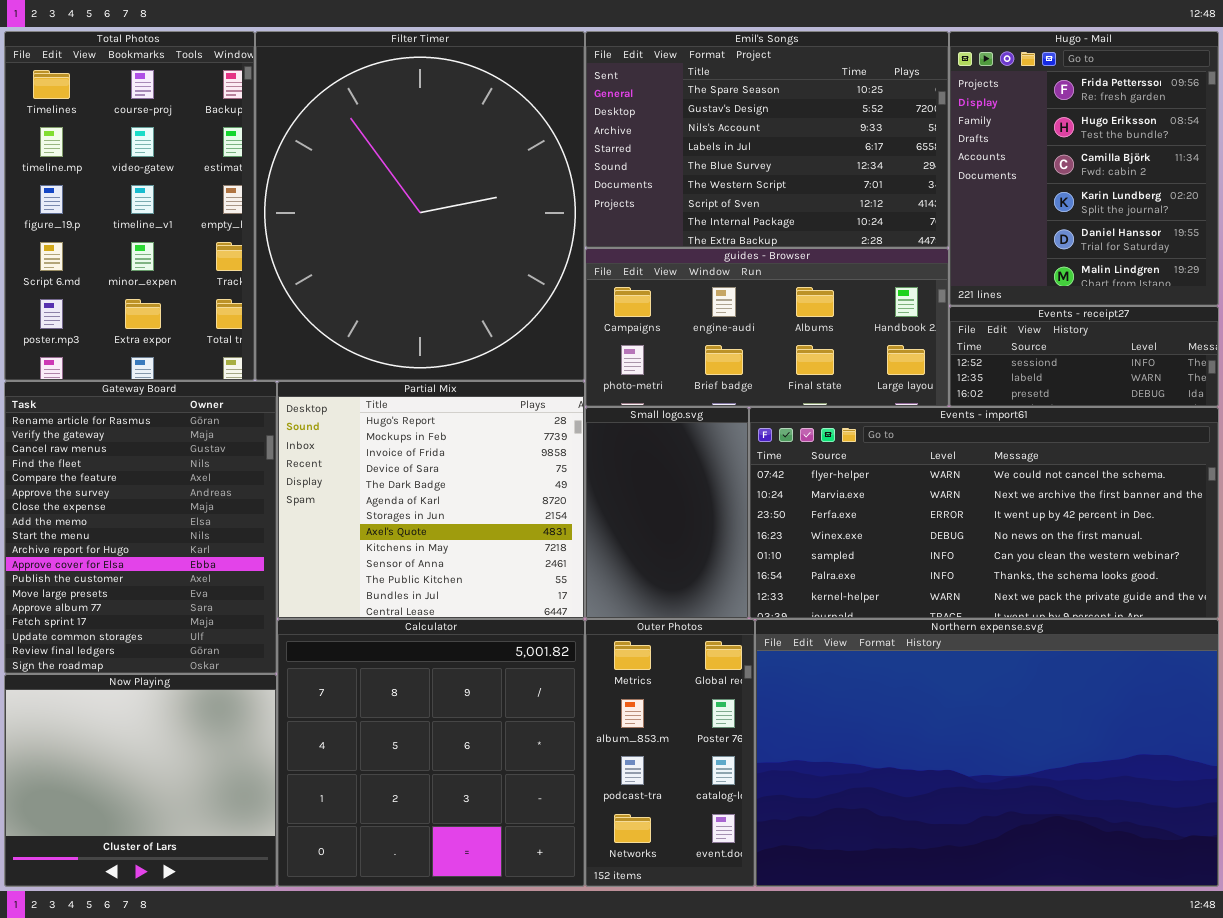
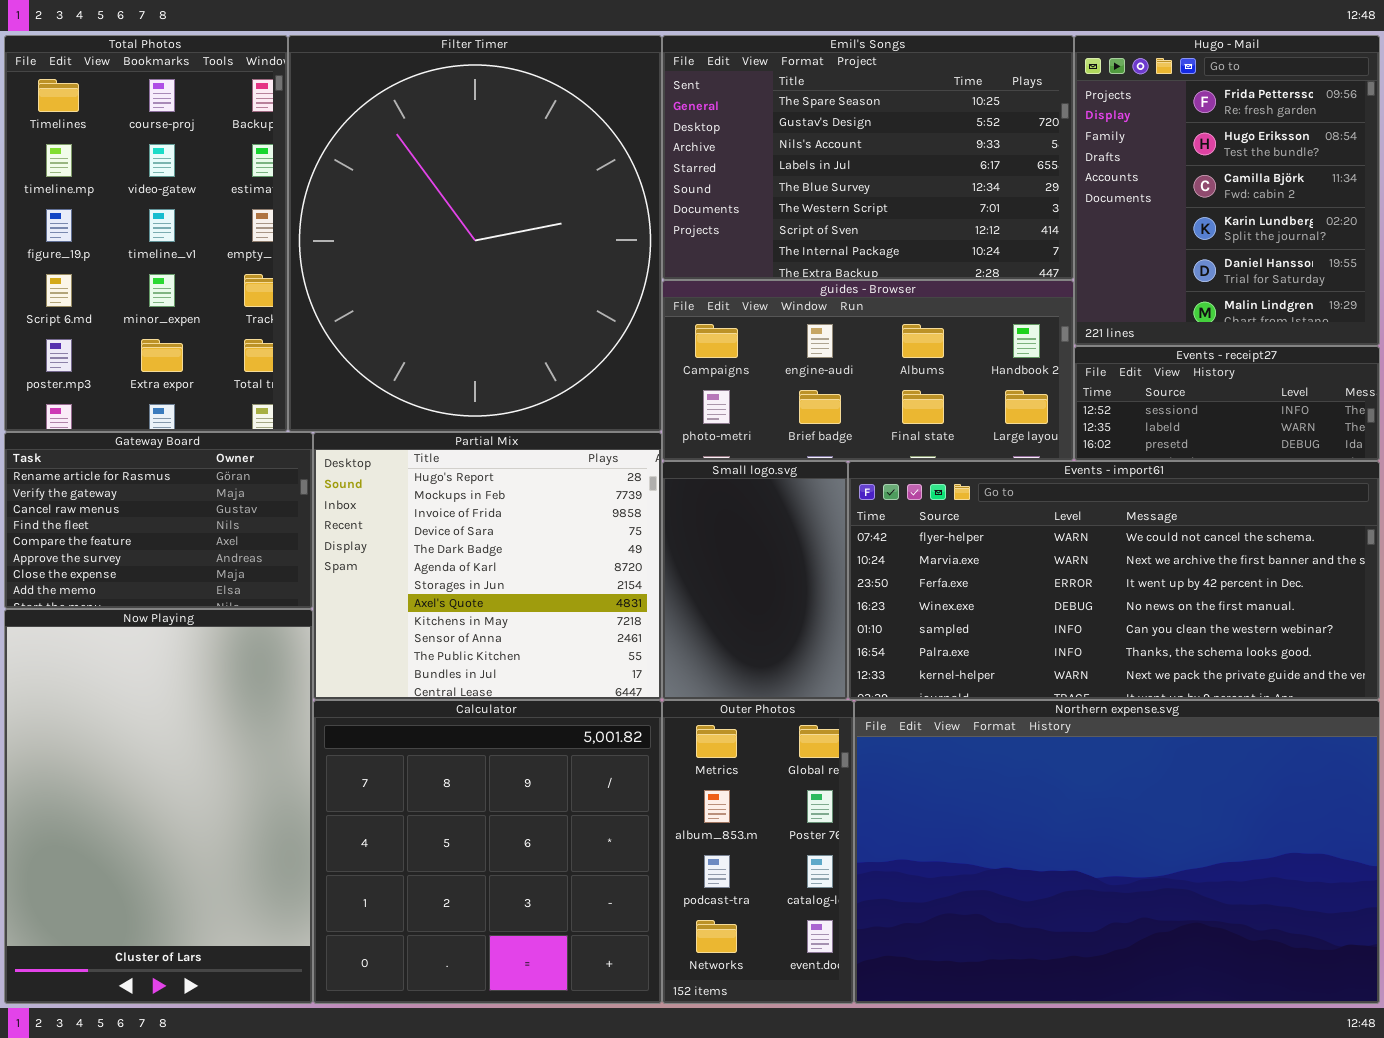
Gateway Board: [4,381,277,674] -> [4,432,313,609], resized
Now Playing: [4,674,277,887] -> [4,609,313,1004], resized

